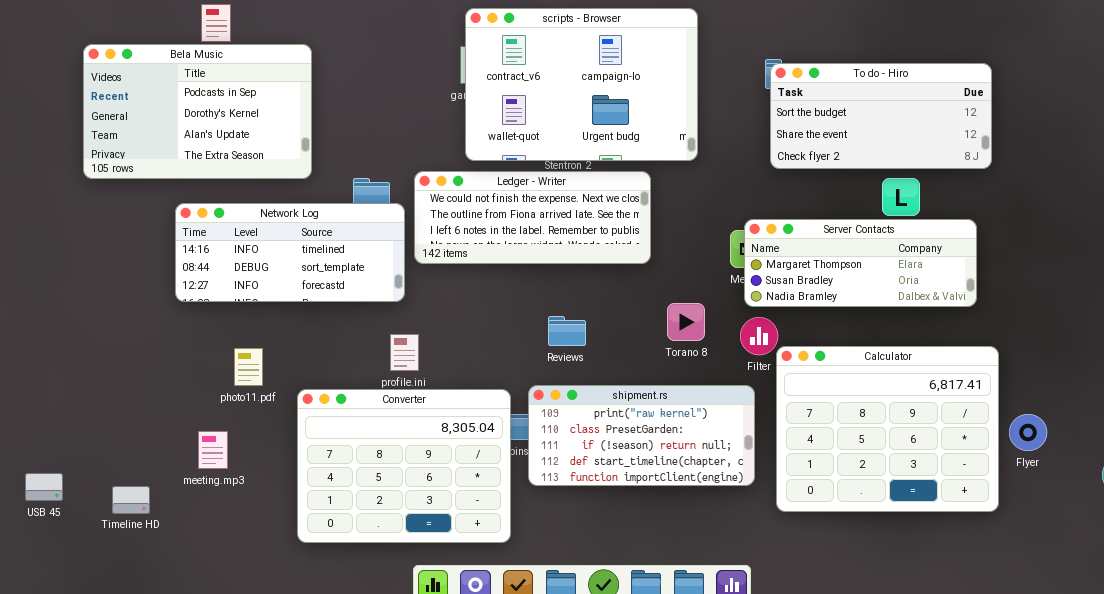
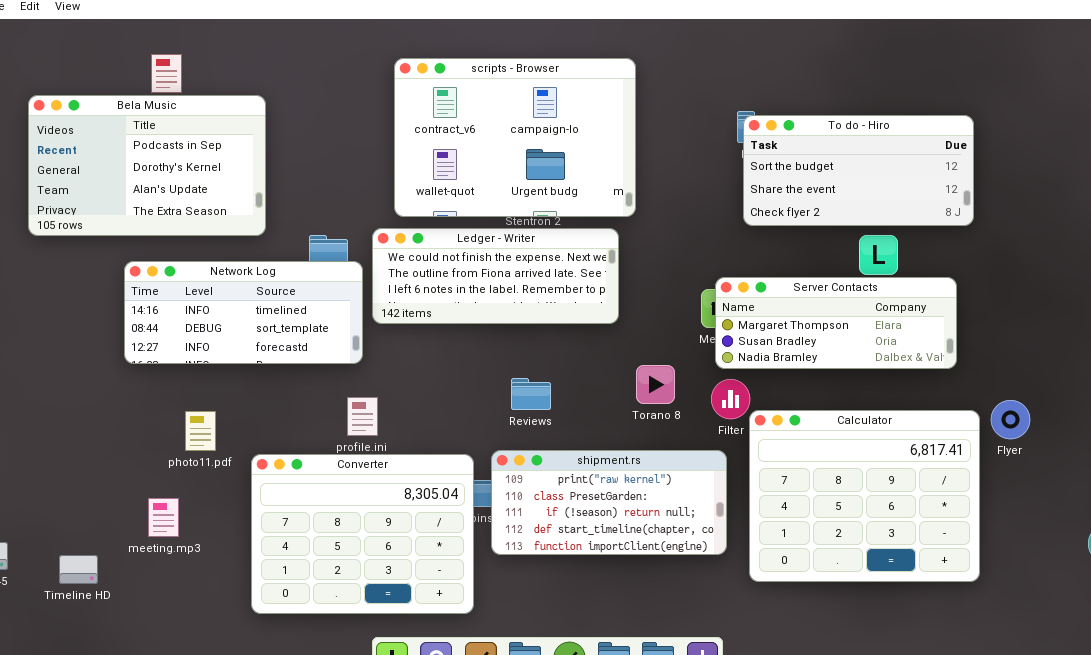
scripts - Browser: [465,8,698,161] -> [394,58,636,217], moved
Flyer: [1009,414,1047,451] -> [991,400,1030,439], moved

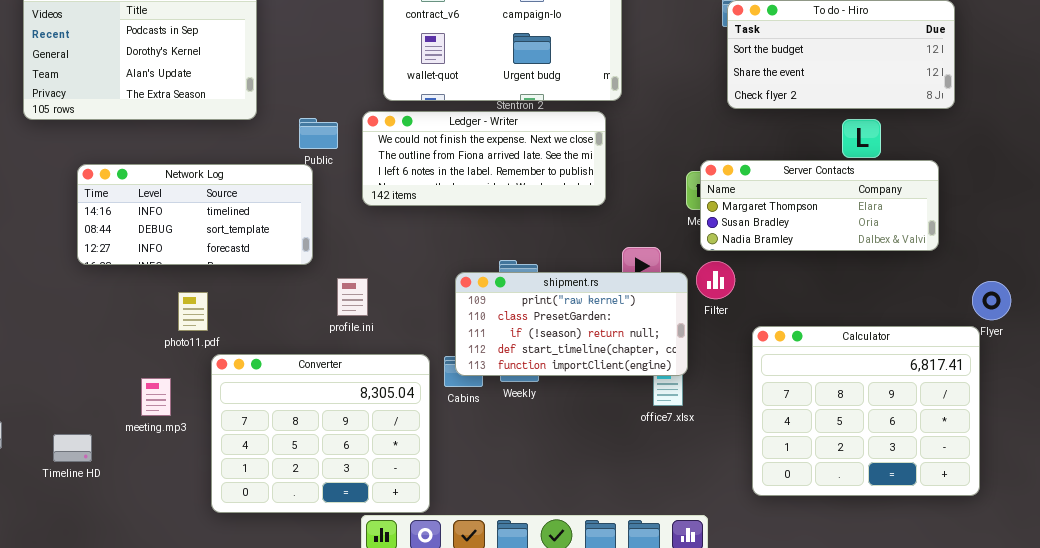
Network Log: [124,261,363,364] -> [77,164,313,265], moved
Calculator: [749,410,980,582] -> [752,326,980,496], moved
shipment.rs: [491,450,727,555] -> [455,272,688,376], moved
Converter: [251,454,474,614] -> [211,354,430,513], moved

